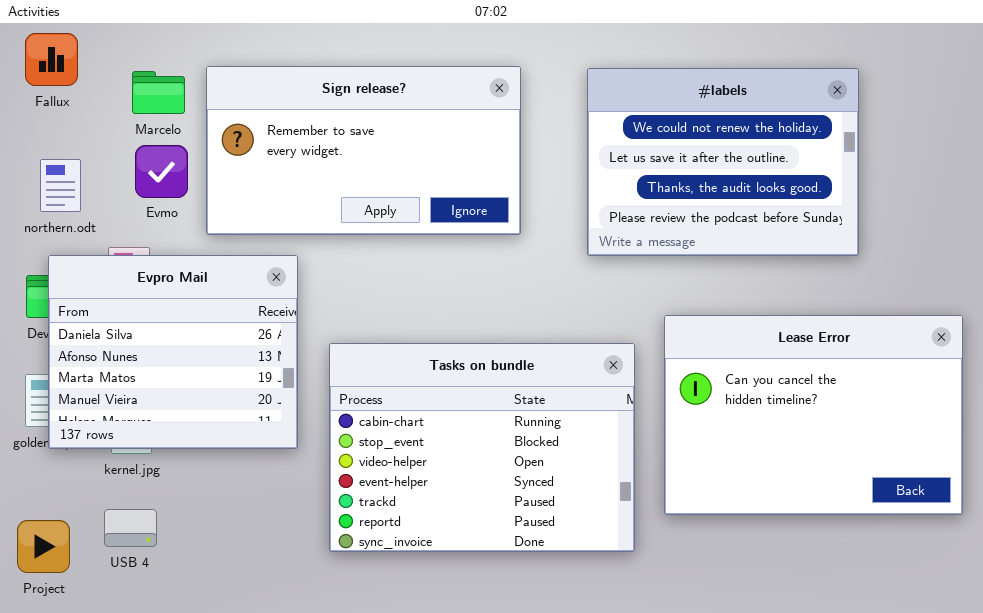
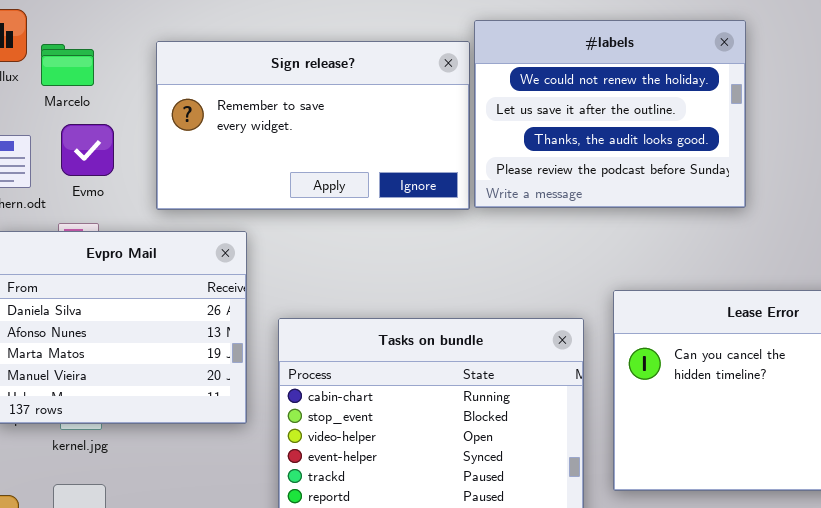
#labels: [587,68,859,256] -> [474,20,746,208], moved
Marcelo: [132,71,185,114] -> [41,44,94,86], moved
Evmo: [135,145,188,198] -> [61,124,114,176], moved

